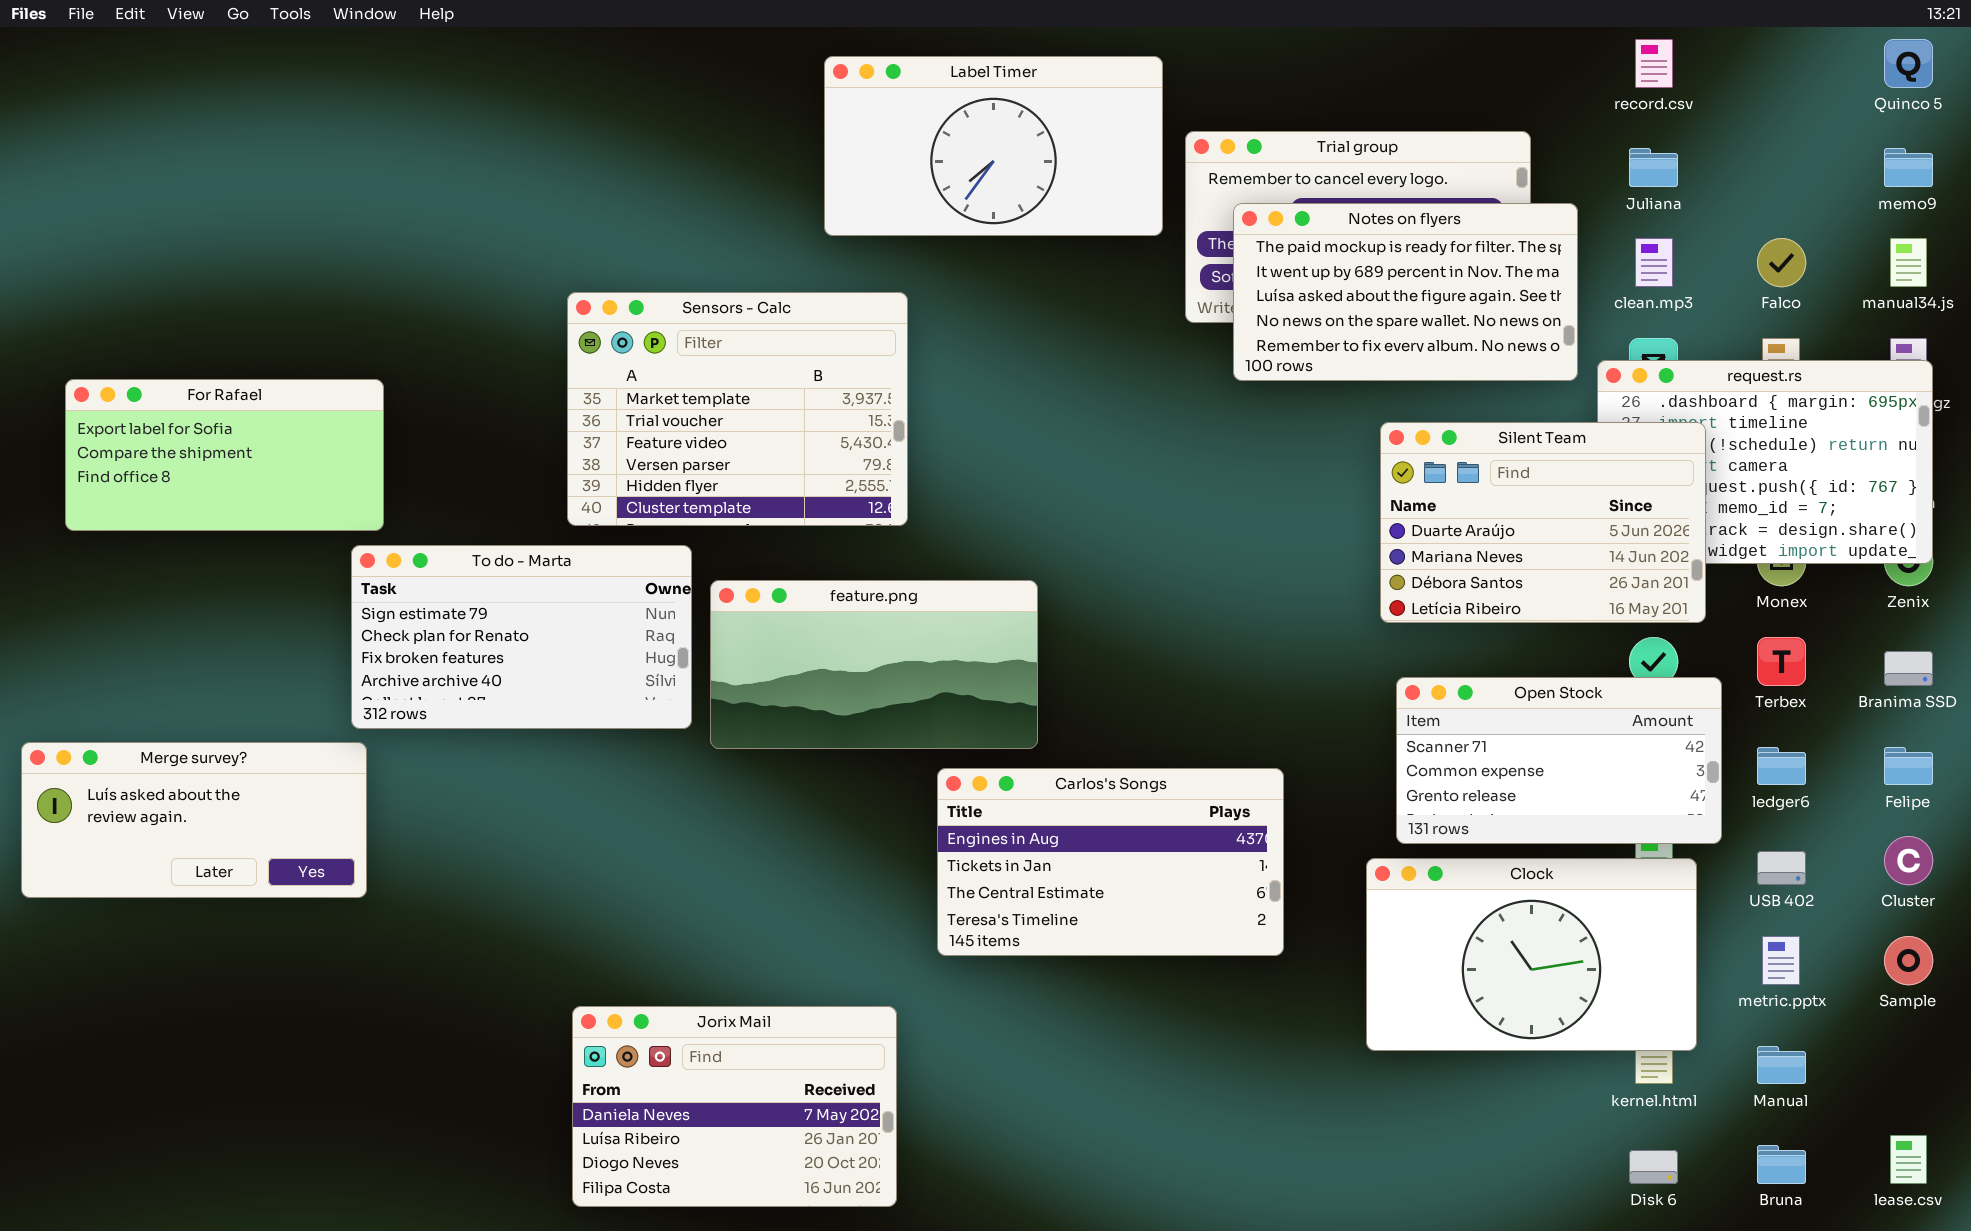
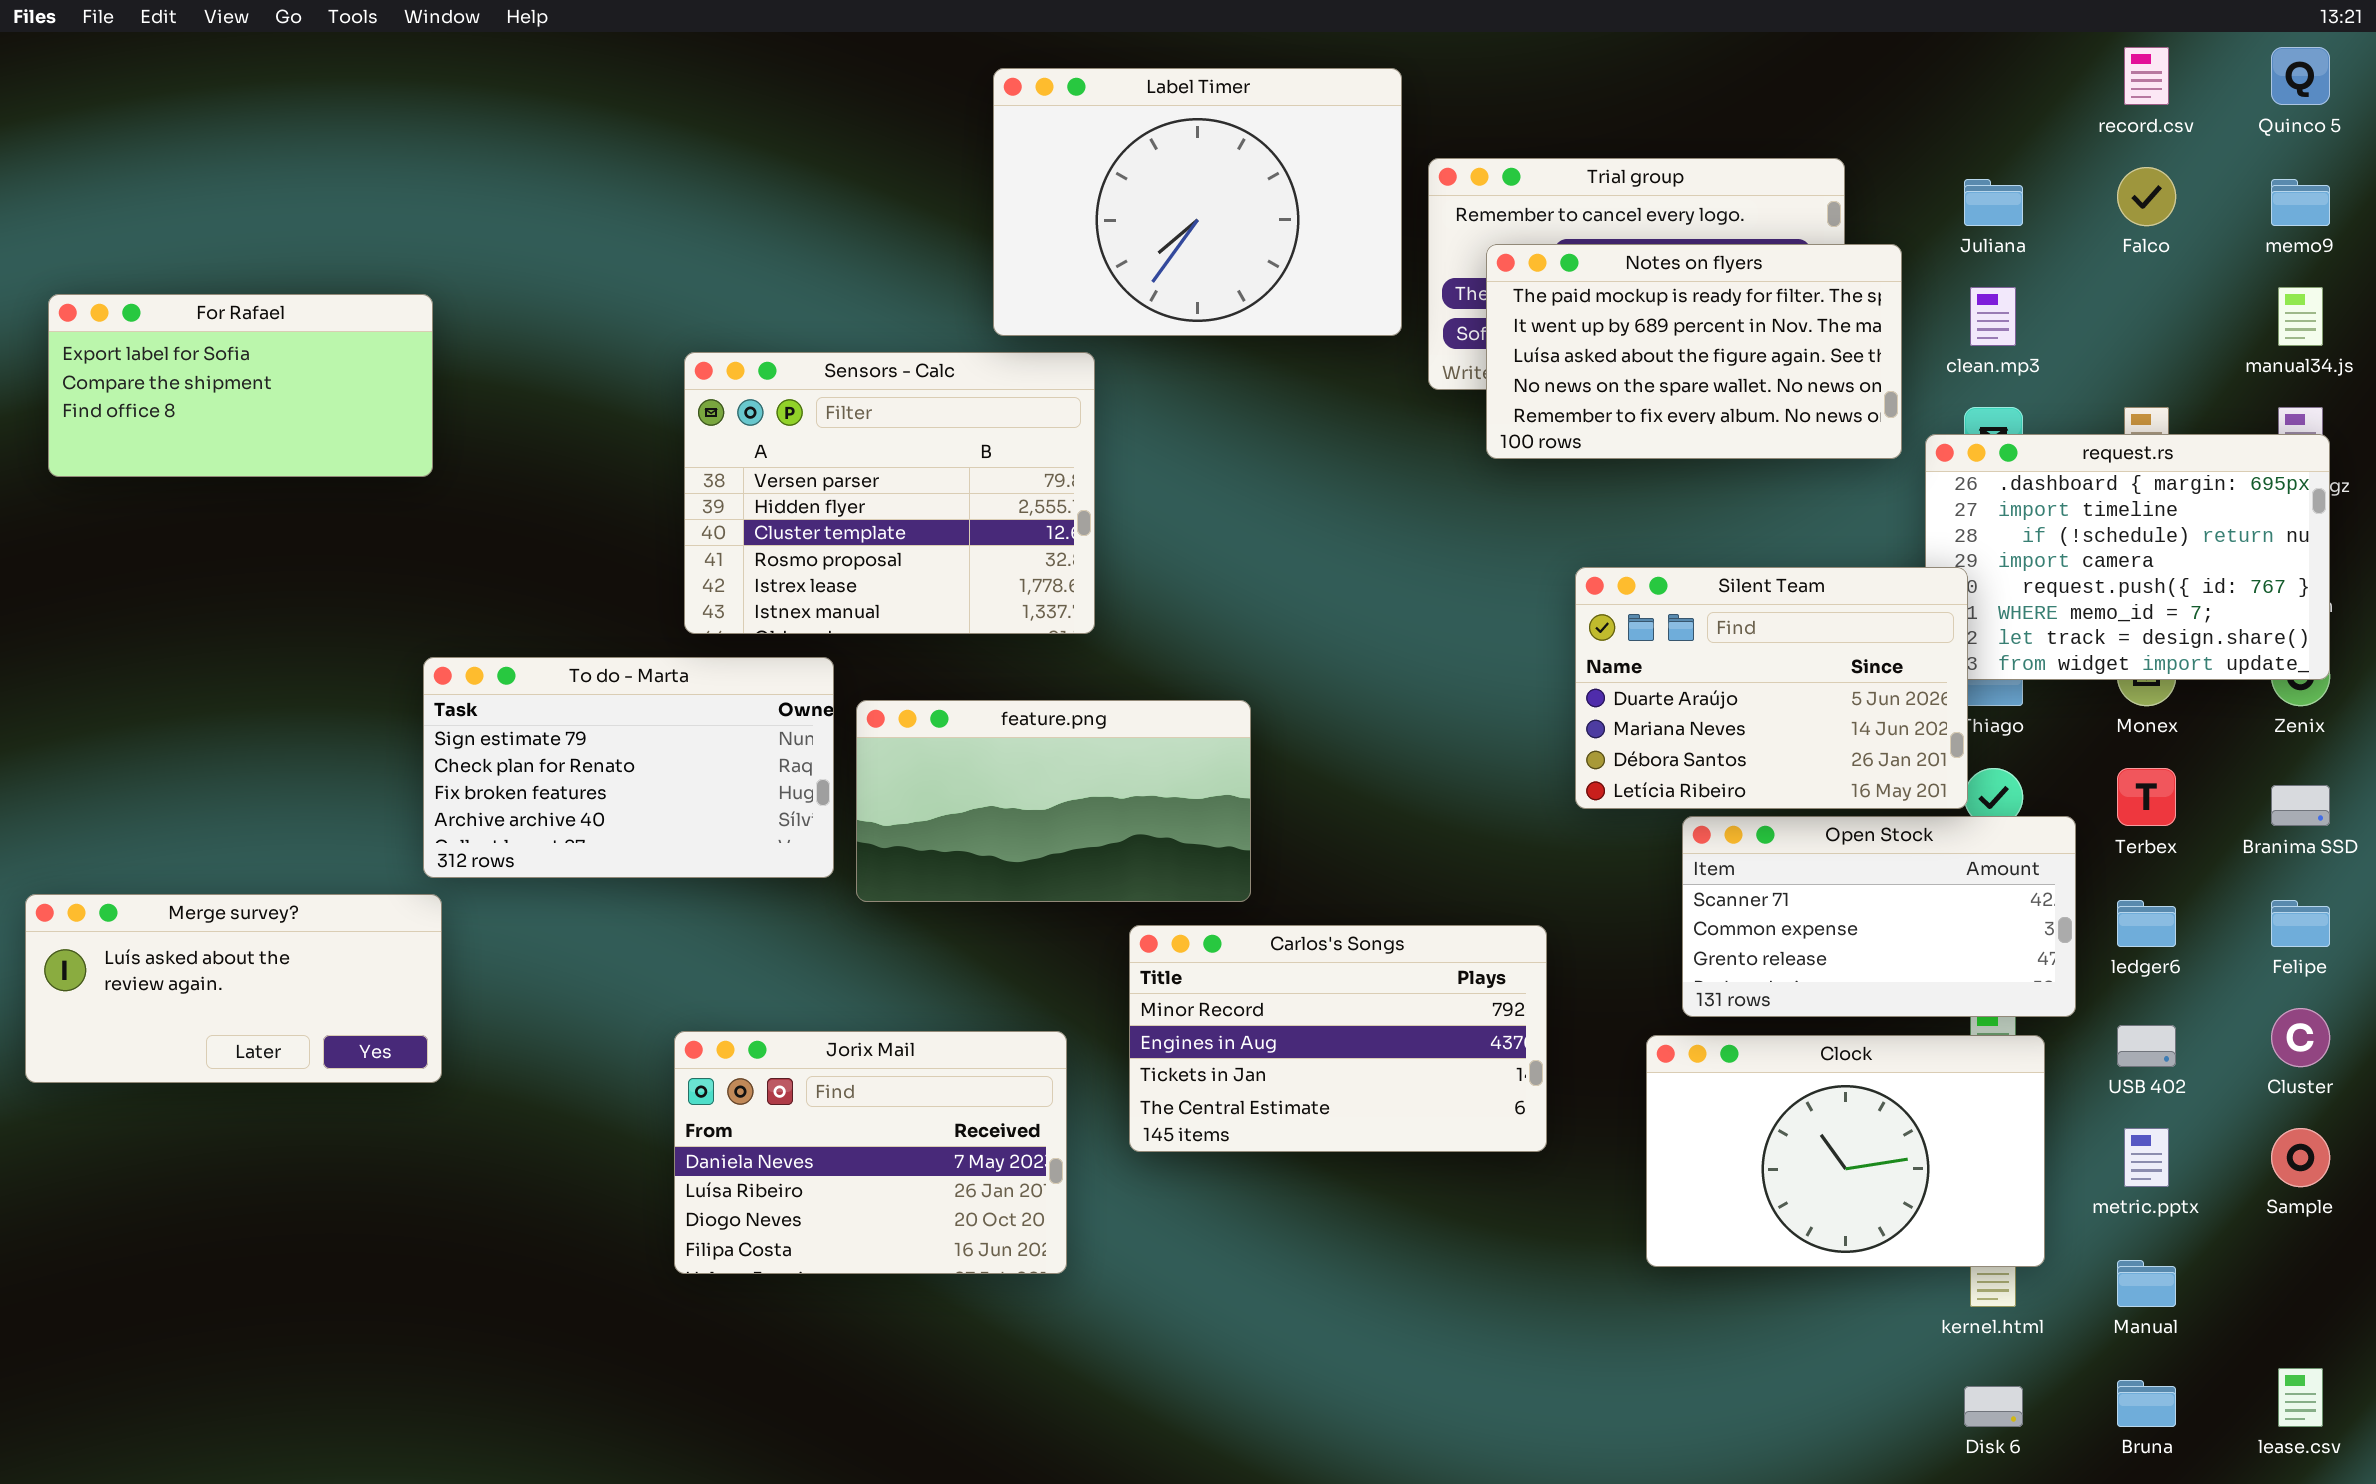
record.csv: [1635,39,1673,88] -> [2124,47,2169,105], moved
Label Timer: [824,56,1163,236] -> [993,68,1402,336], resized
Falco: [1757,238,1806,287] -> [2117,167,2176,226], moved
Sensors - Calc: [567,292,908,526] -> [684,352,1095,634], scrolled down 3 rows
For Rafael: [65,379,384,531] -> [48,294,433,477], moved
Silent Team: [1380,422,1706,623] -> [1575,567,1968,809], moved
Carlos's Songs: [937,768,1284,956] -> [1129,925,1547,1152], scrolled up 1 row
Jorix Mail: [572,1006,897,1207] -> [674,1031,1067,1274], moved

